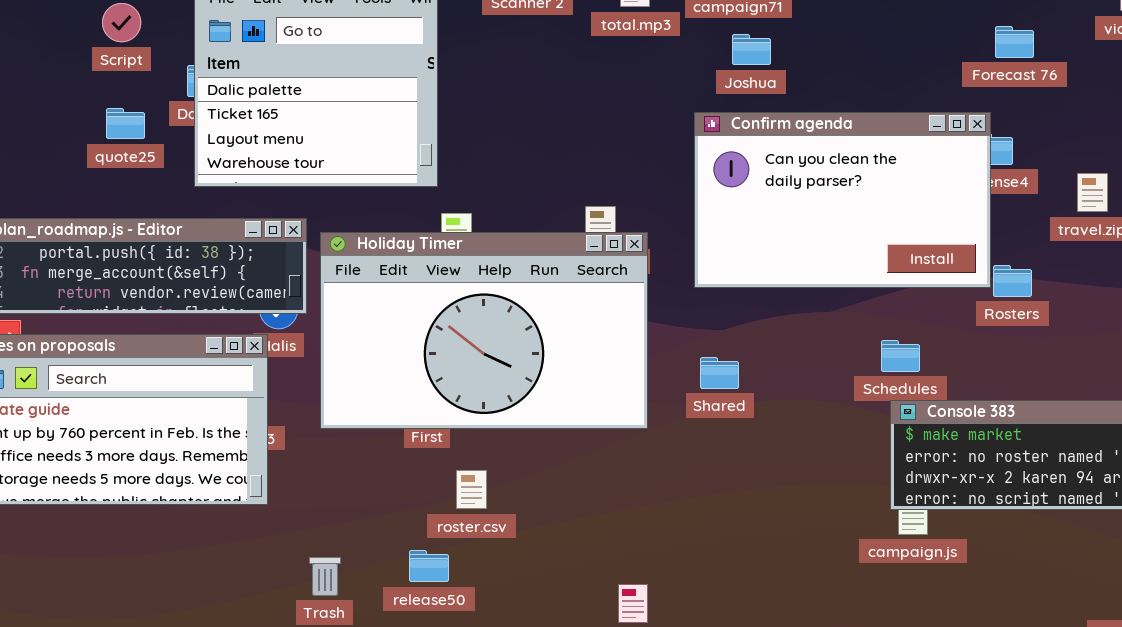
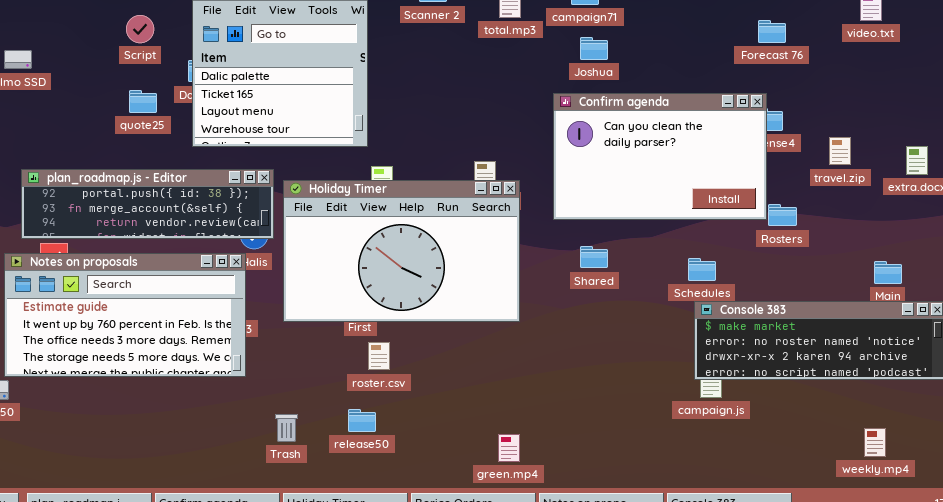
Forecast 76: [995,26,1034,58] -> [758,20,786,43], moved
Shared: [700,357,739,389] -> [580,246,608,268], moved
roster.csv: [456,470,487,509] -> [368,342,390,370], moved

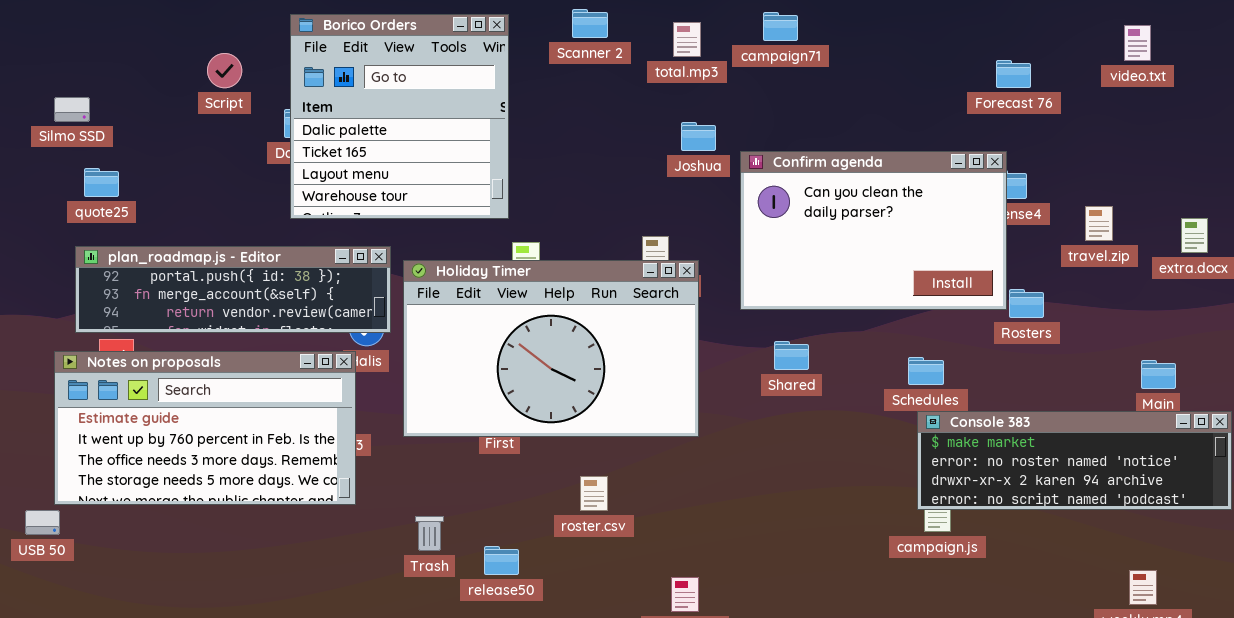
Joshua: [580,37,608,60] -> [681,122,716,151], moved
quote25: [129,90,157,113] -> [84,168,119,197], moved
roster.csv: [368,342,390,370] -> [580,476,608,511], moved
Trash: [275,414,298,442] -> [415,516,444,551], moved

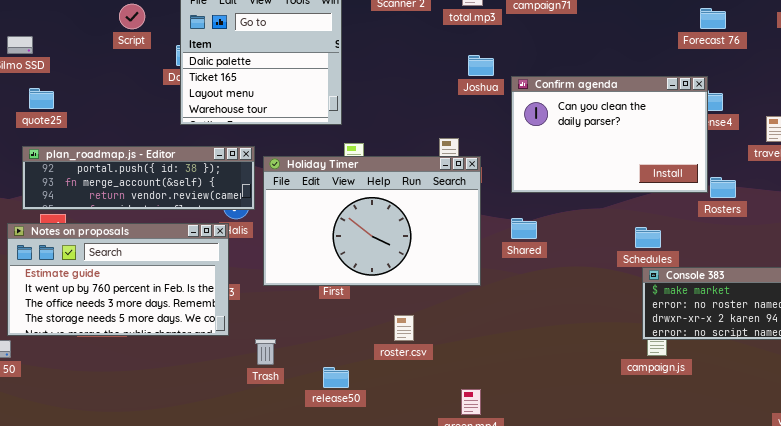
Shared: [774,341,809,370] -> [511,218,537,239], moved
Trash: [415,516,444,551] -> [255,339,276,365], moved

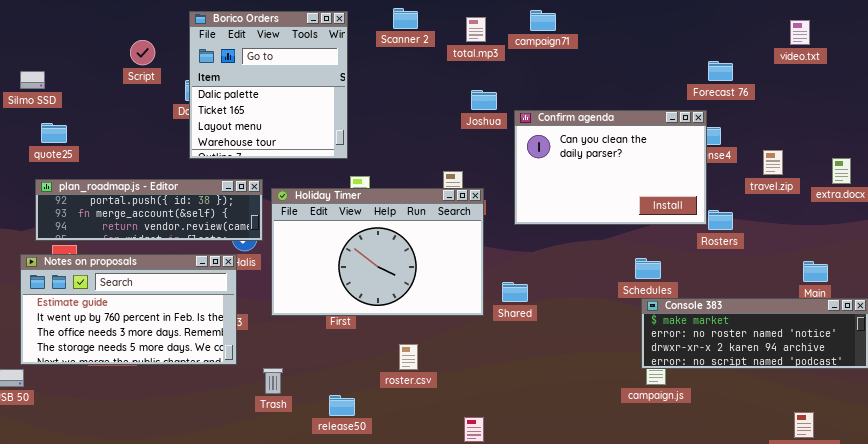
Forecast 76: [700,8,726,29] -> [708,61,733,81], moved
Shared: [511,218,537,239] -> [502,282,528,302], moved

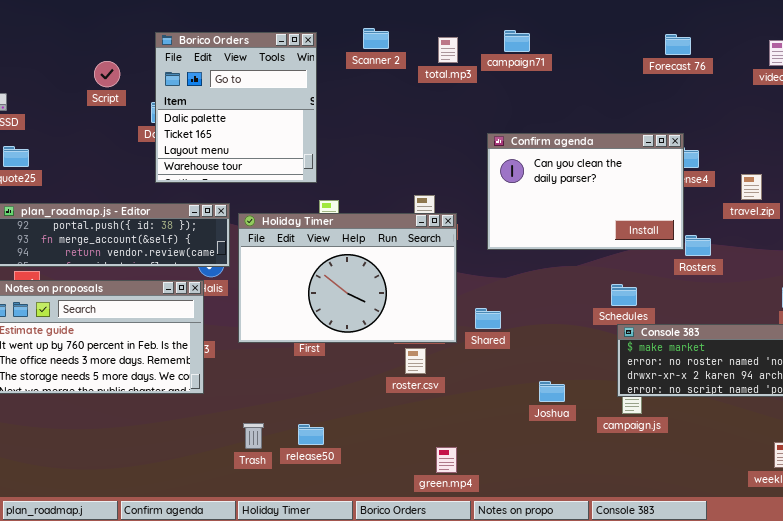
Forecast 76: [708,61,733,81] -> [665,34,691,55], moved
Joshua: [471,90,497,110] -> [539,381,565,402], moved
roster.csv: [399,344,418,370] -> [405,348,426,374], moved
Trash: [263,368,283,394] -> [243,423,264,449], moved

